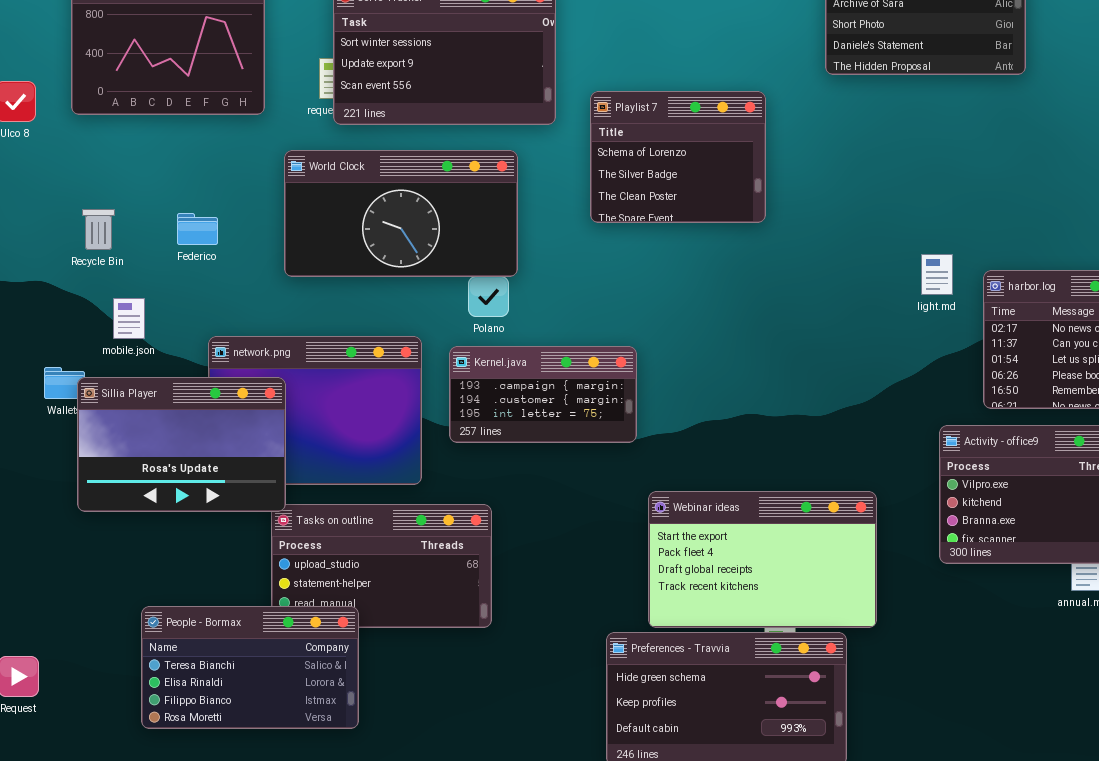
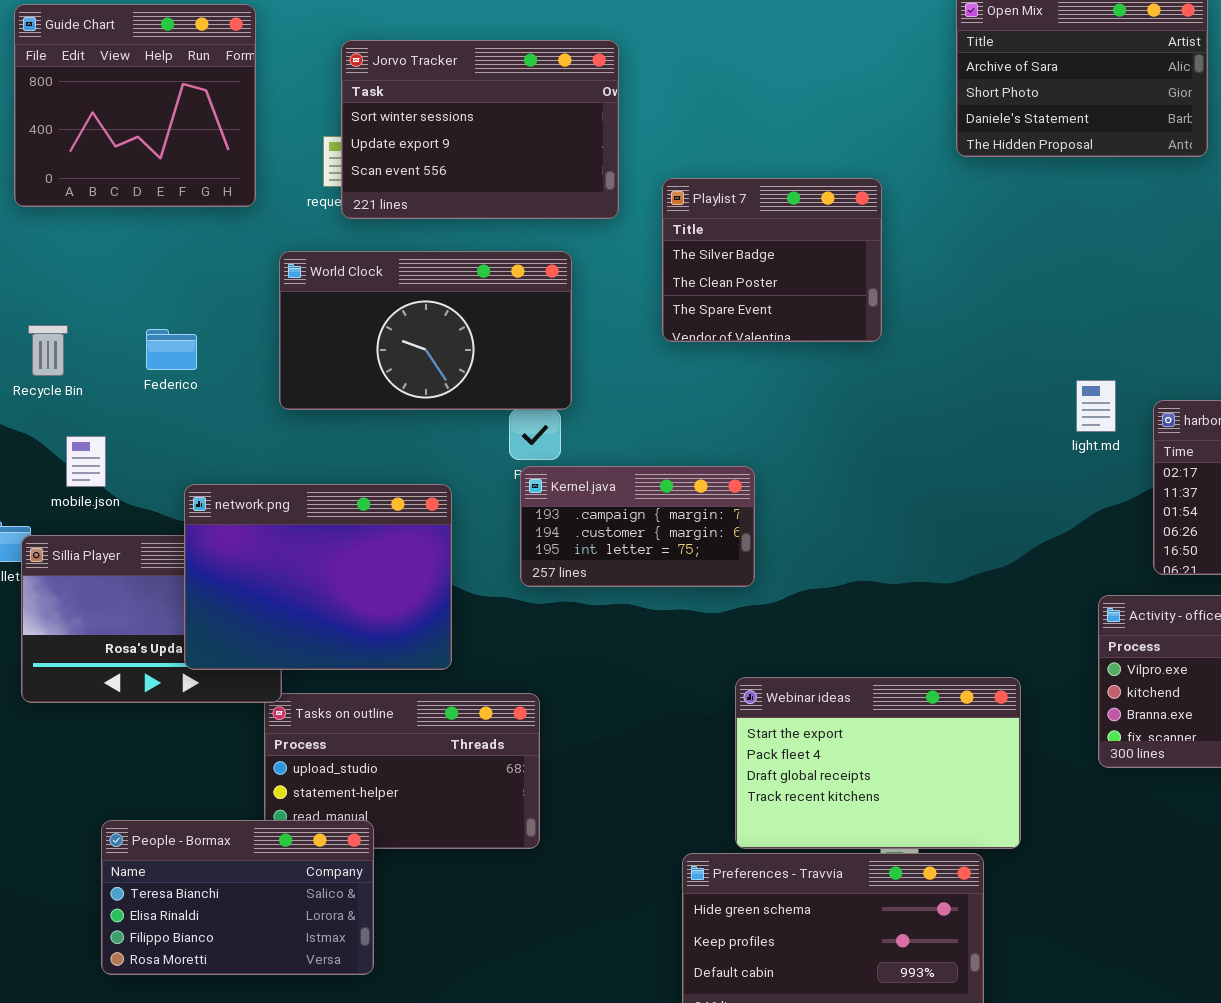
Playlist 7: [590,91,766,223] -> [662,178,882,342], scrolled down 1 row
network.png: [208,336,422,485] -> [184,484,452,670], raised
Kernel.java: [449,346,637,443] -> [520,466,755,587], moved

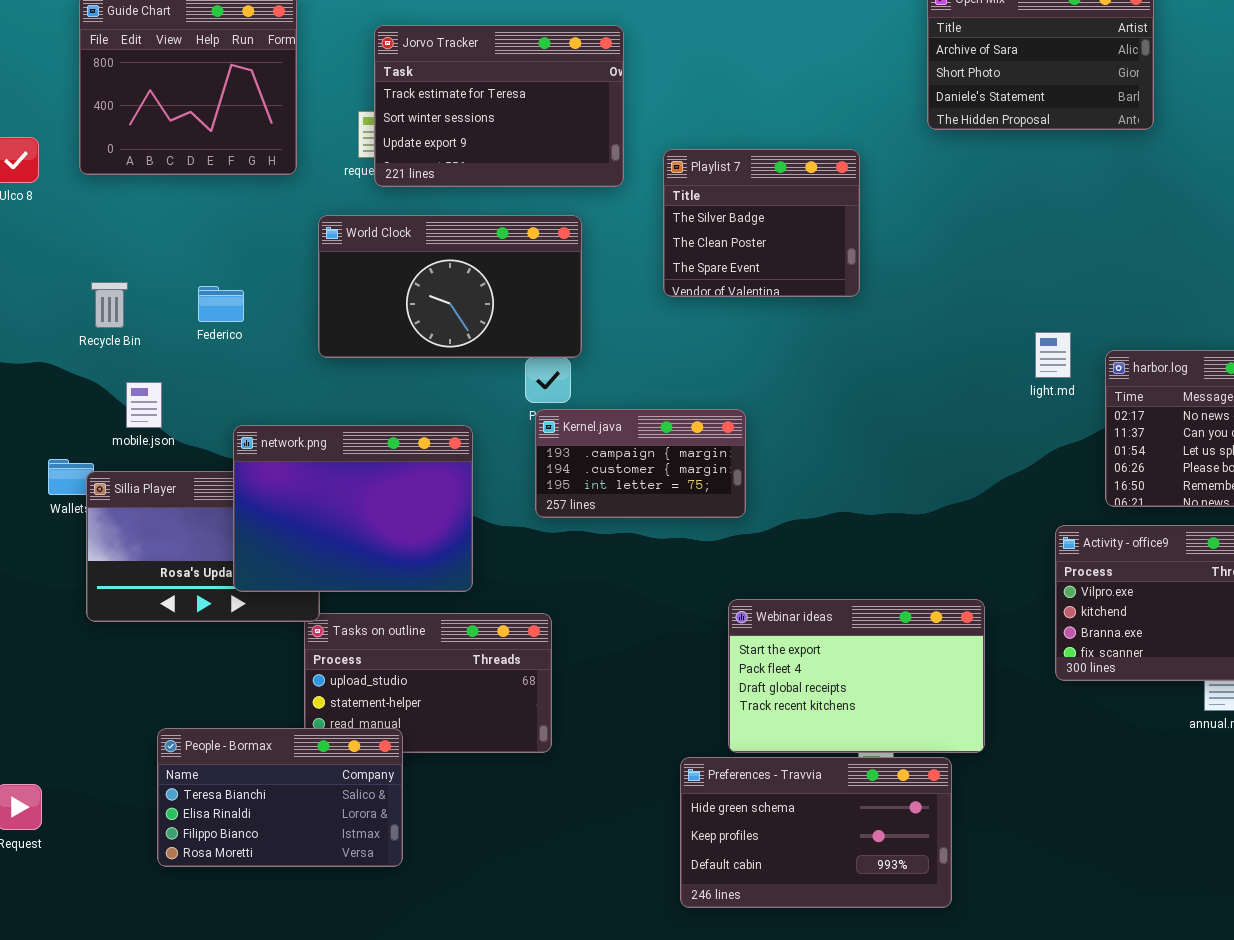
Jorvo Tracker: [341,40,619,219] -> [374,25,624,187], scrolled up 1 row

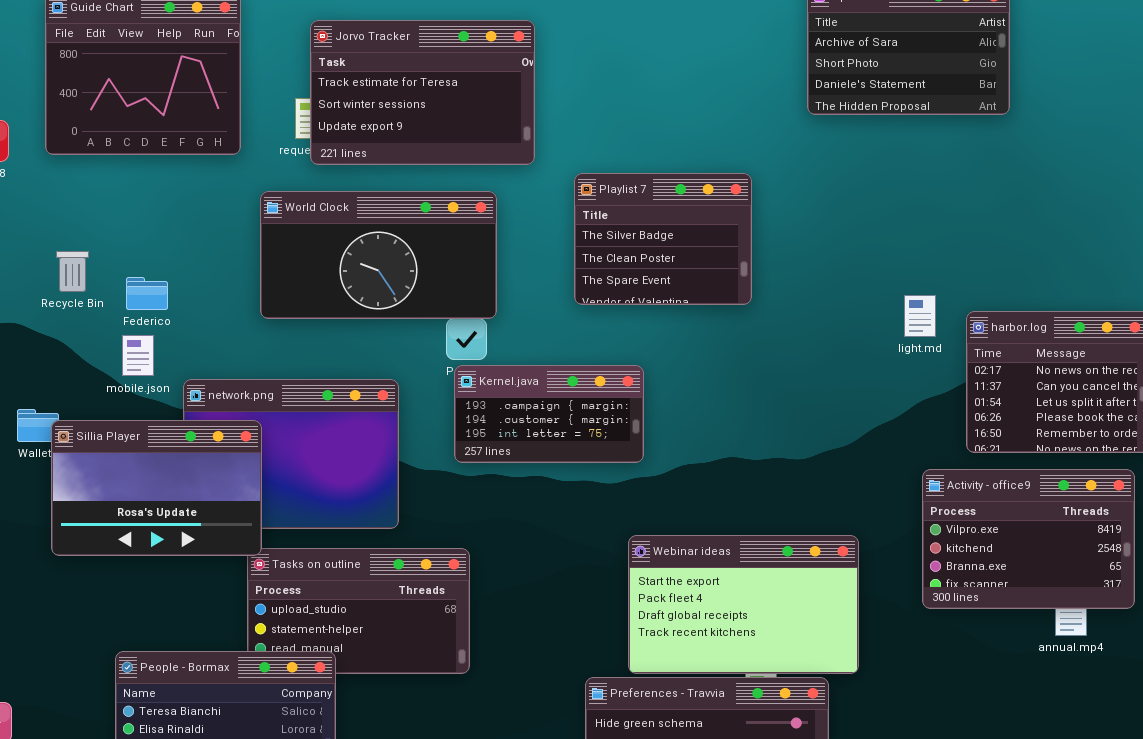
Playlist 7: [663,149,860,297] -> [574,173,752,305], moved
Federico: [198,286,244,322] -> [126,277,168,310], moved
mobile.json: [126,382,162,428] -> [122,335,154,376], moved
Sillia Player: [86,471,320,622] -> [51,420,262,556], raised

